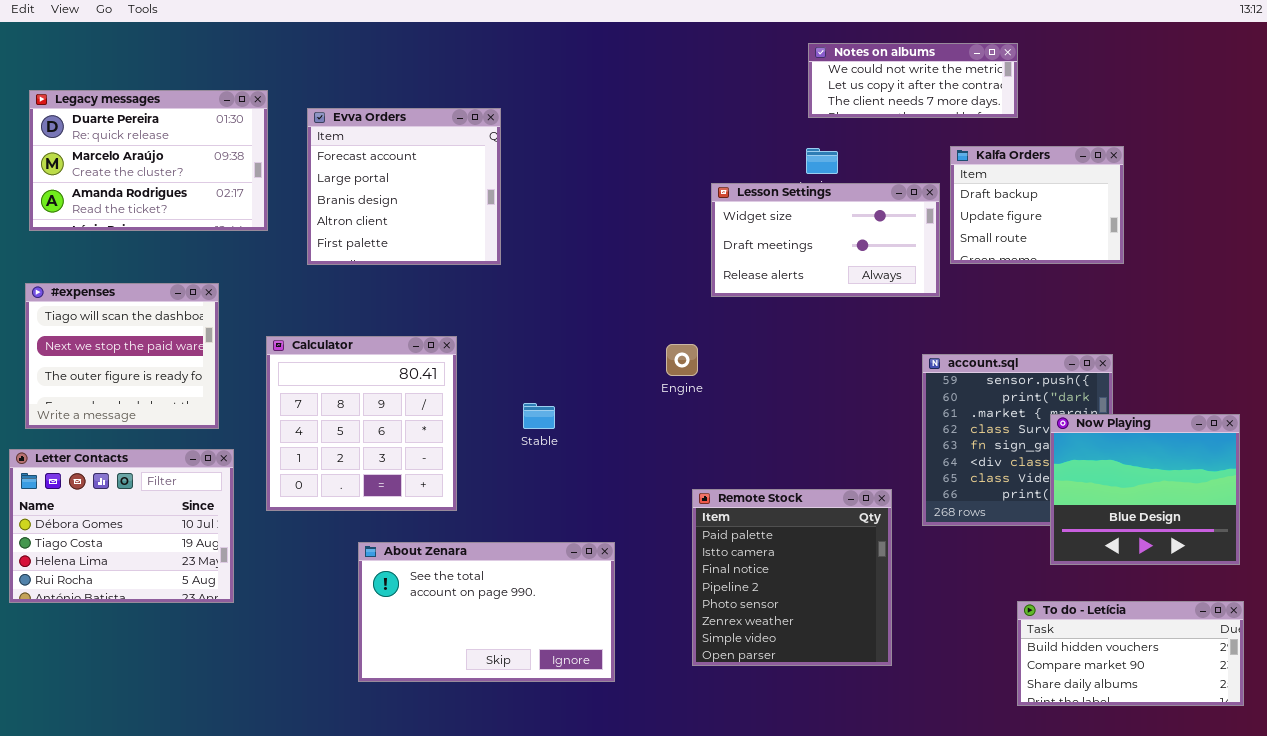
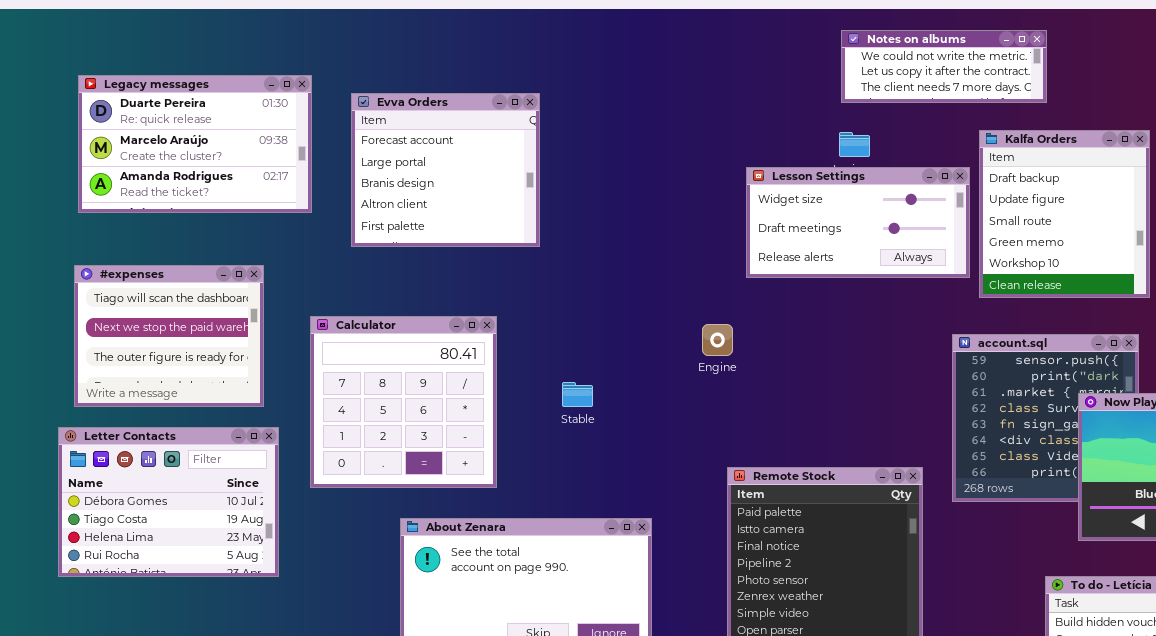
Kalfa Orders: [950,146,1124,264] -> [979,130,1150,298], resized

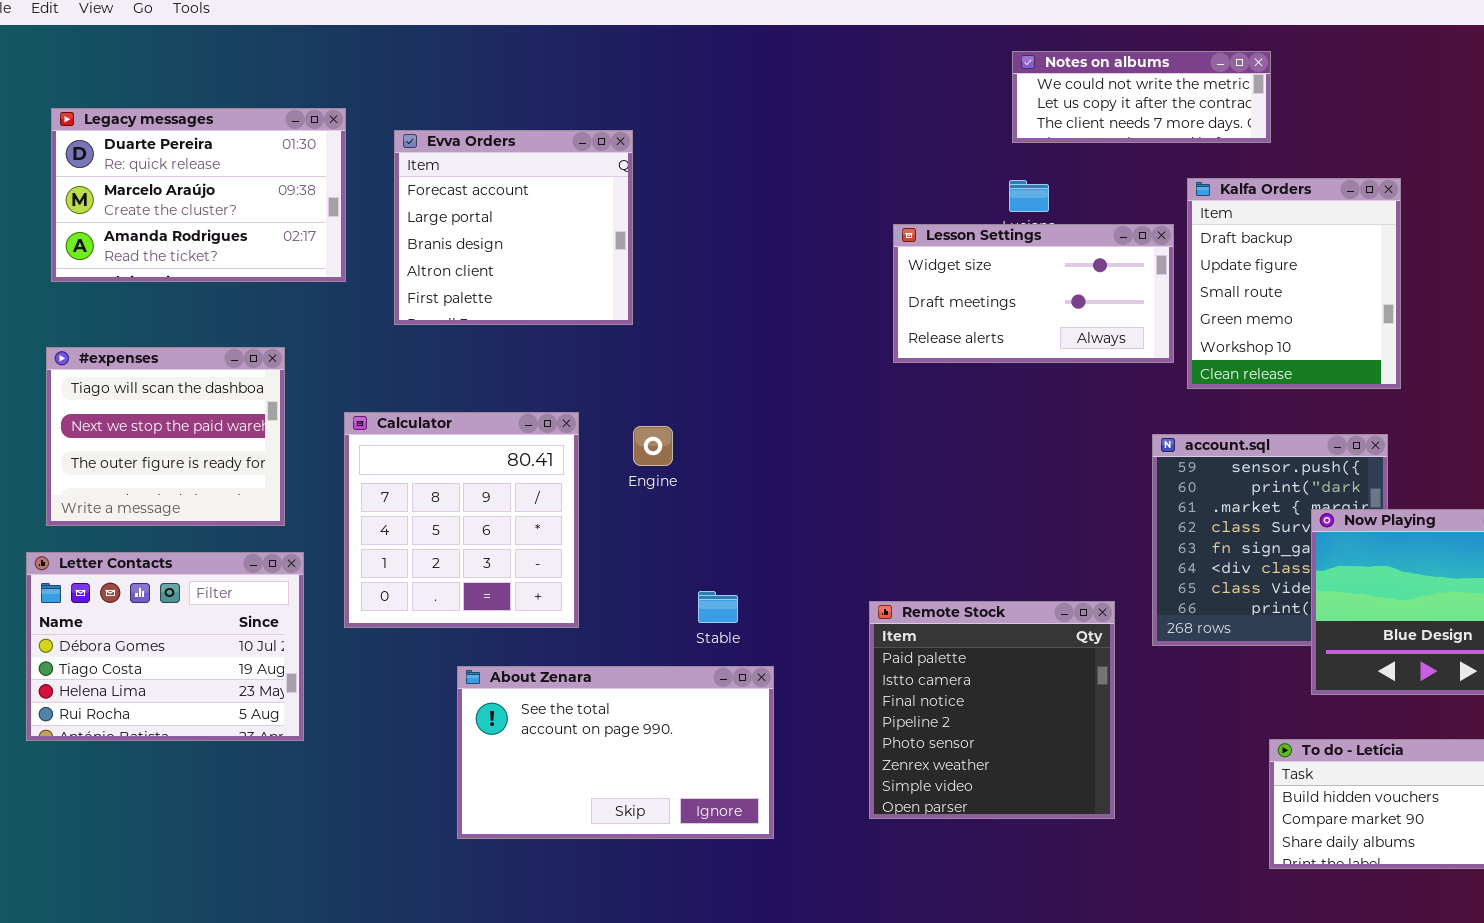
Engine: [702,324,733,356] -> [633,426,673,466], moved
Stable: [562,382,593,407] -> [698,591,738,623], moved

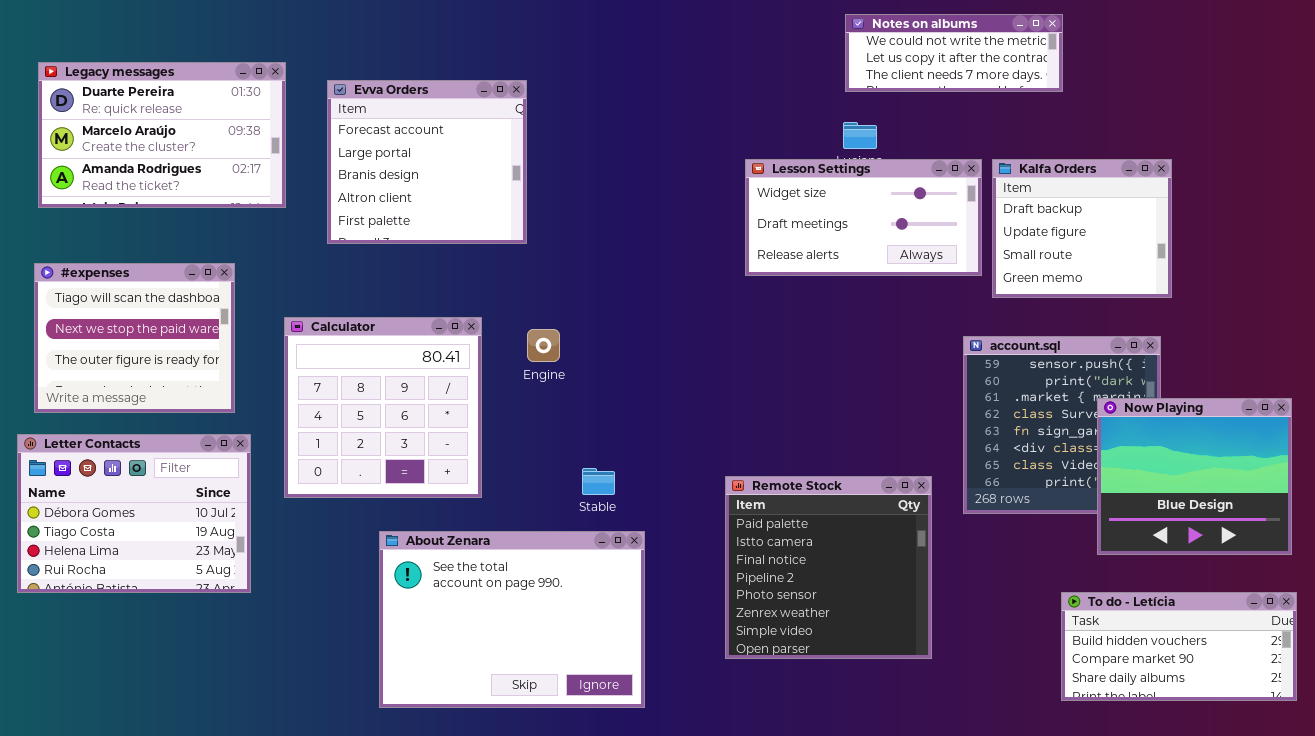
Kalfa Orders: [1187,178,1401,389] -> [992,159,1172,298], resized
About Zenara: [457,666,774,839] -> [379,531,645,708], resized

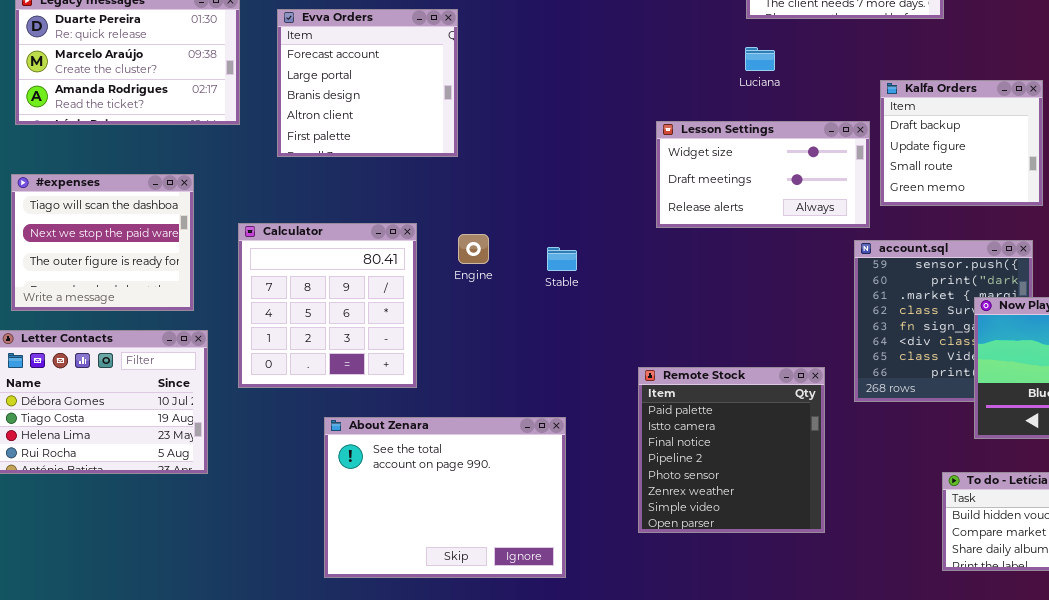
Lesson Settings: [745,159,982,276] -> [656,121,870,228], moved
Stable: [582,468,615,495] -> [547,247,577,271], moved

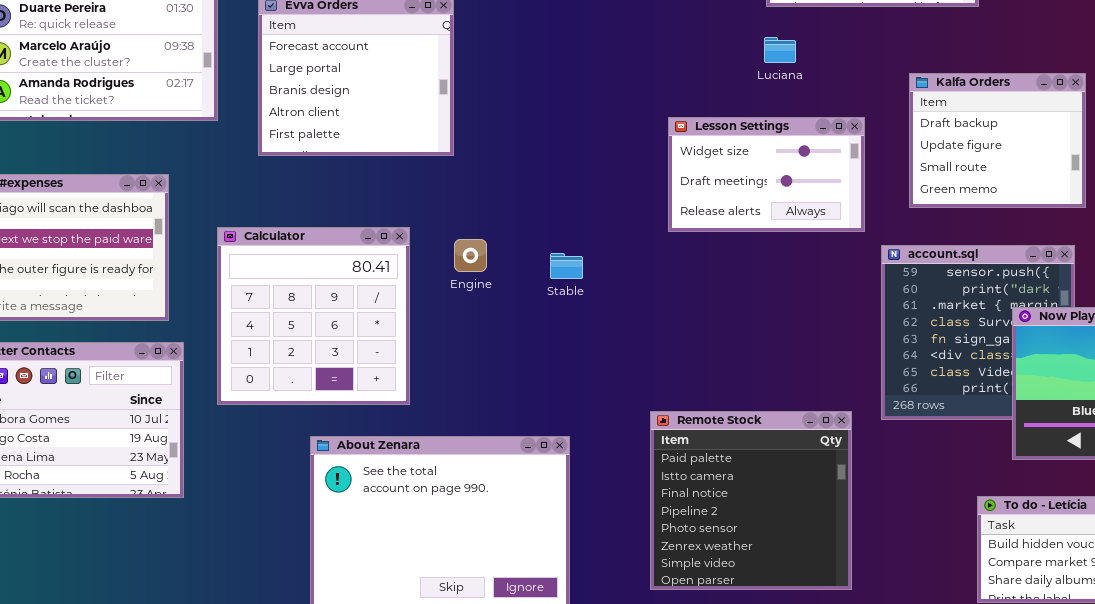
Lesson Settings: [656,121,870,228] -> [668,117,865,232], resized
Remote Stock: [638,367,825,533] -> [650,411,852,590], moved

